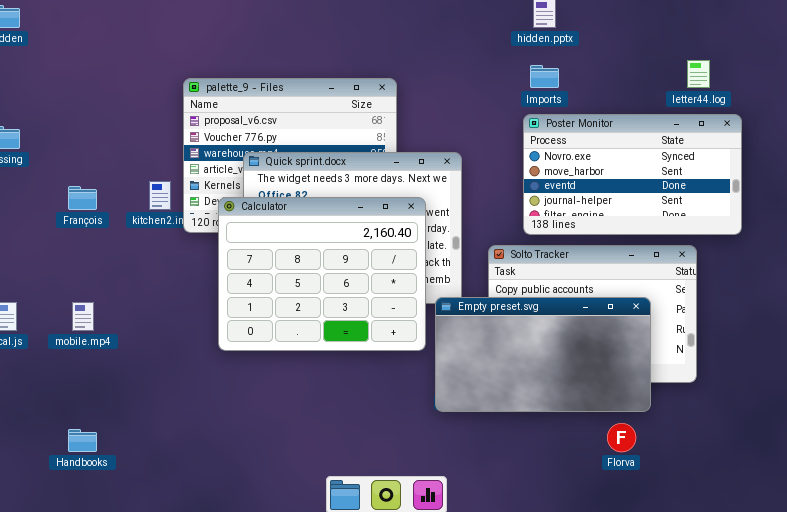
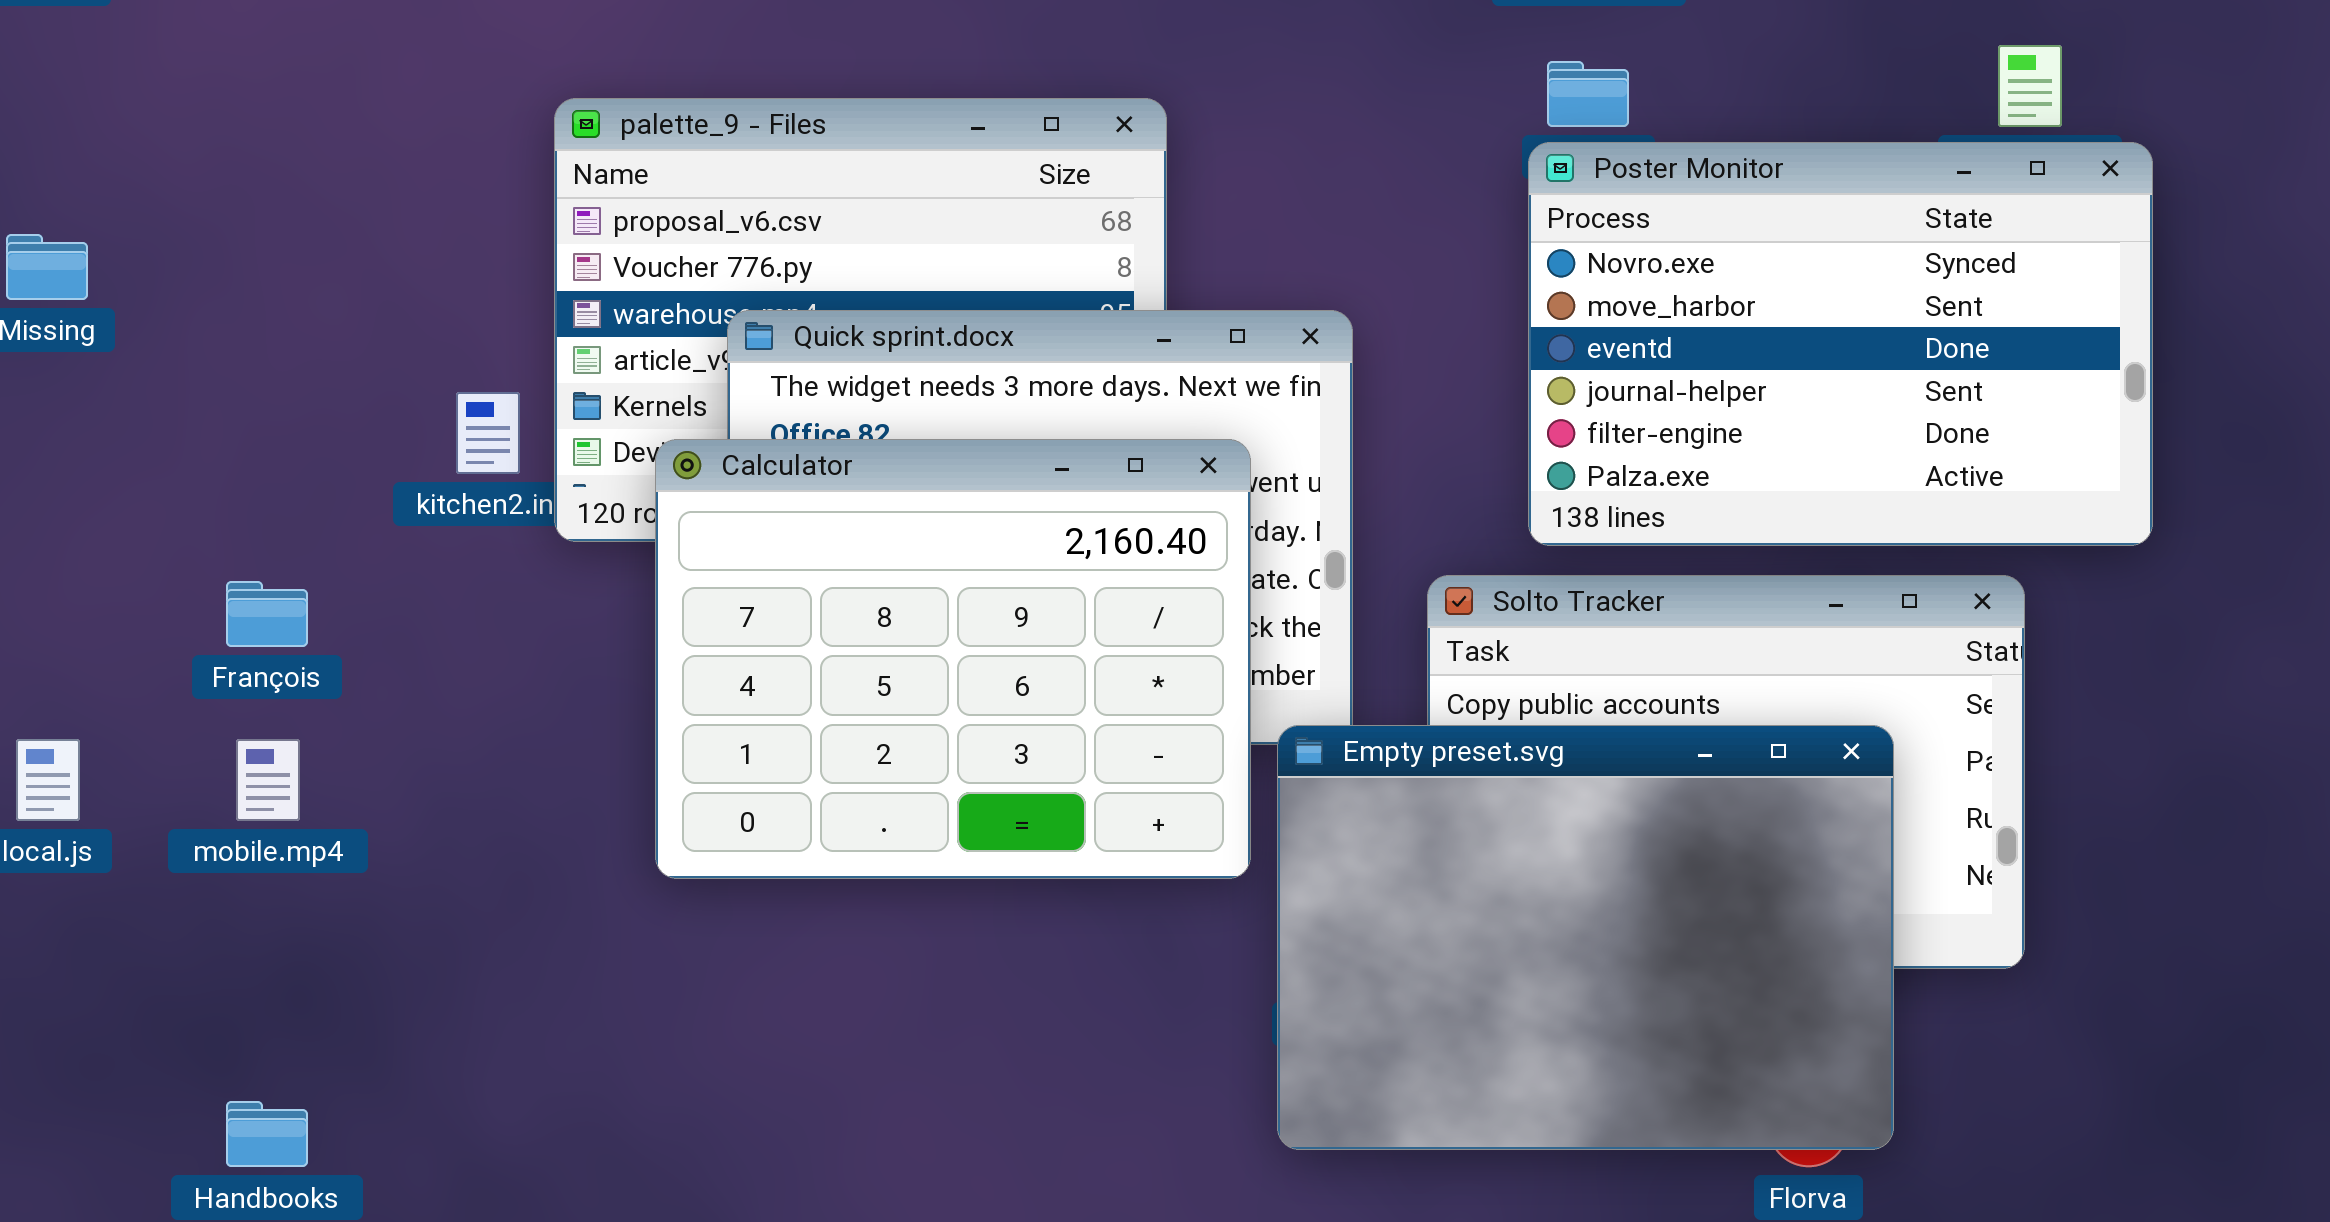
Poster Monitor: [523,114,742,235] -> [1528,142,2153,546], resized
François: [68,186,97,210] -> [226,581,308,647], moved
Empty preset.svg: [435,297,651,412] -> [1277,725,1894,1150], resized

